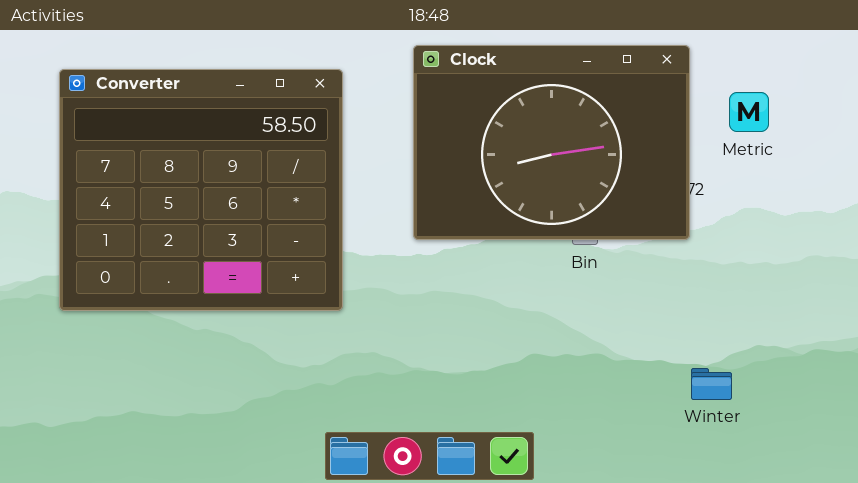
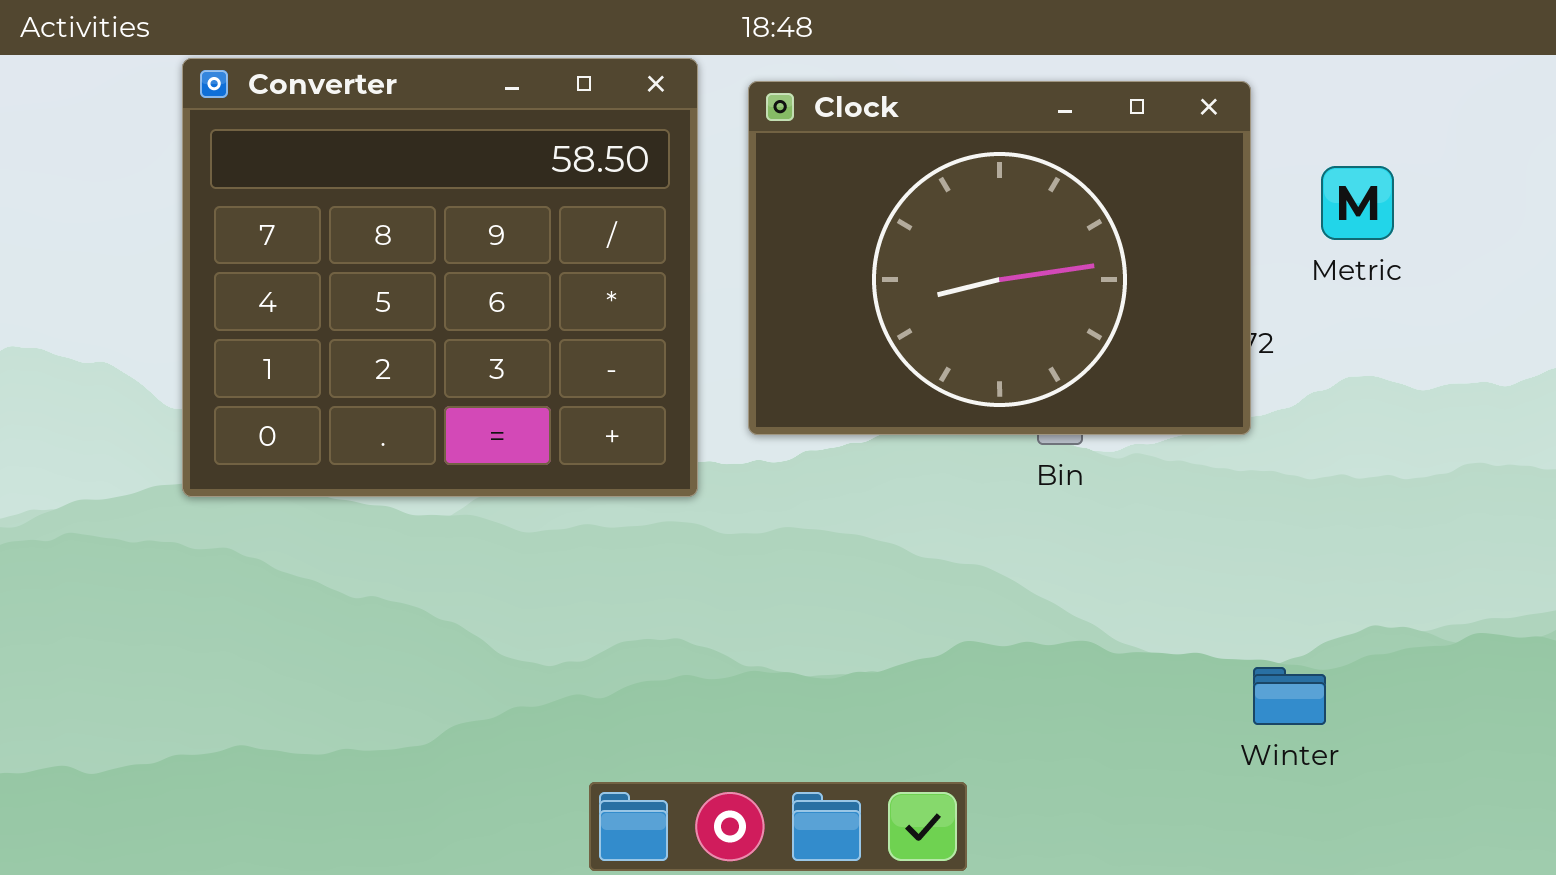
Converter: [59,69,343,311] -> [182,58,698,497], moved

